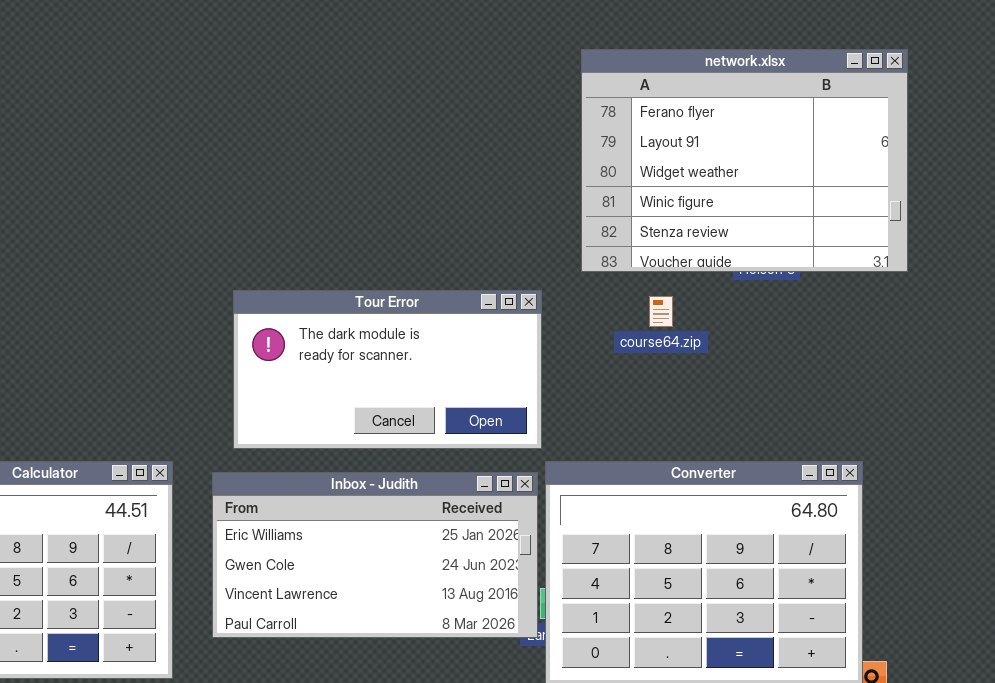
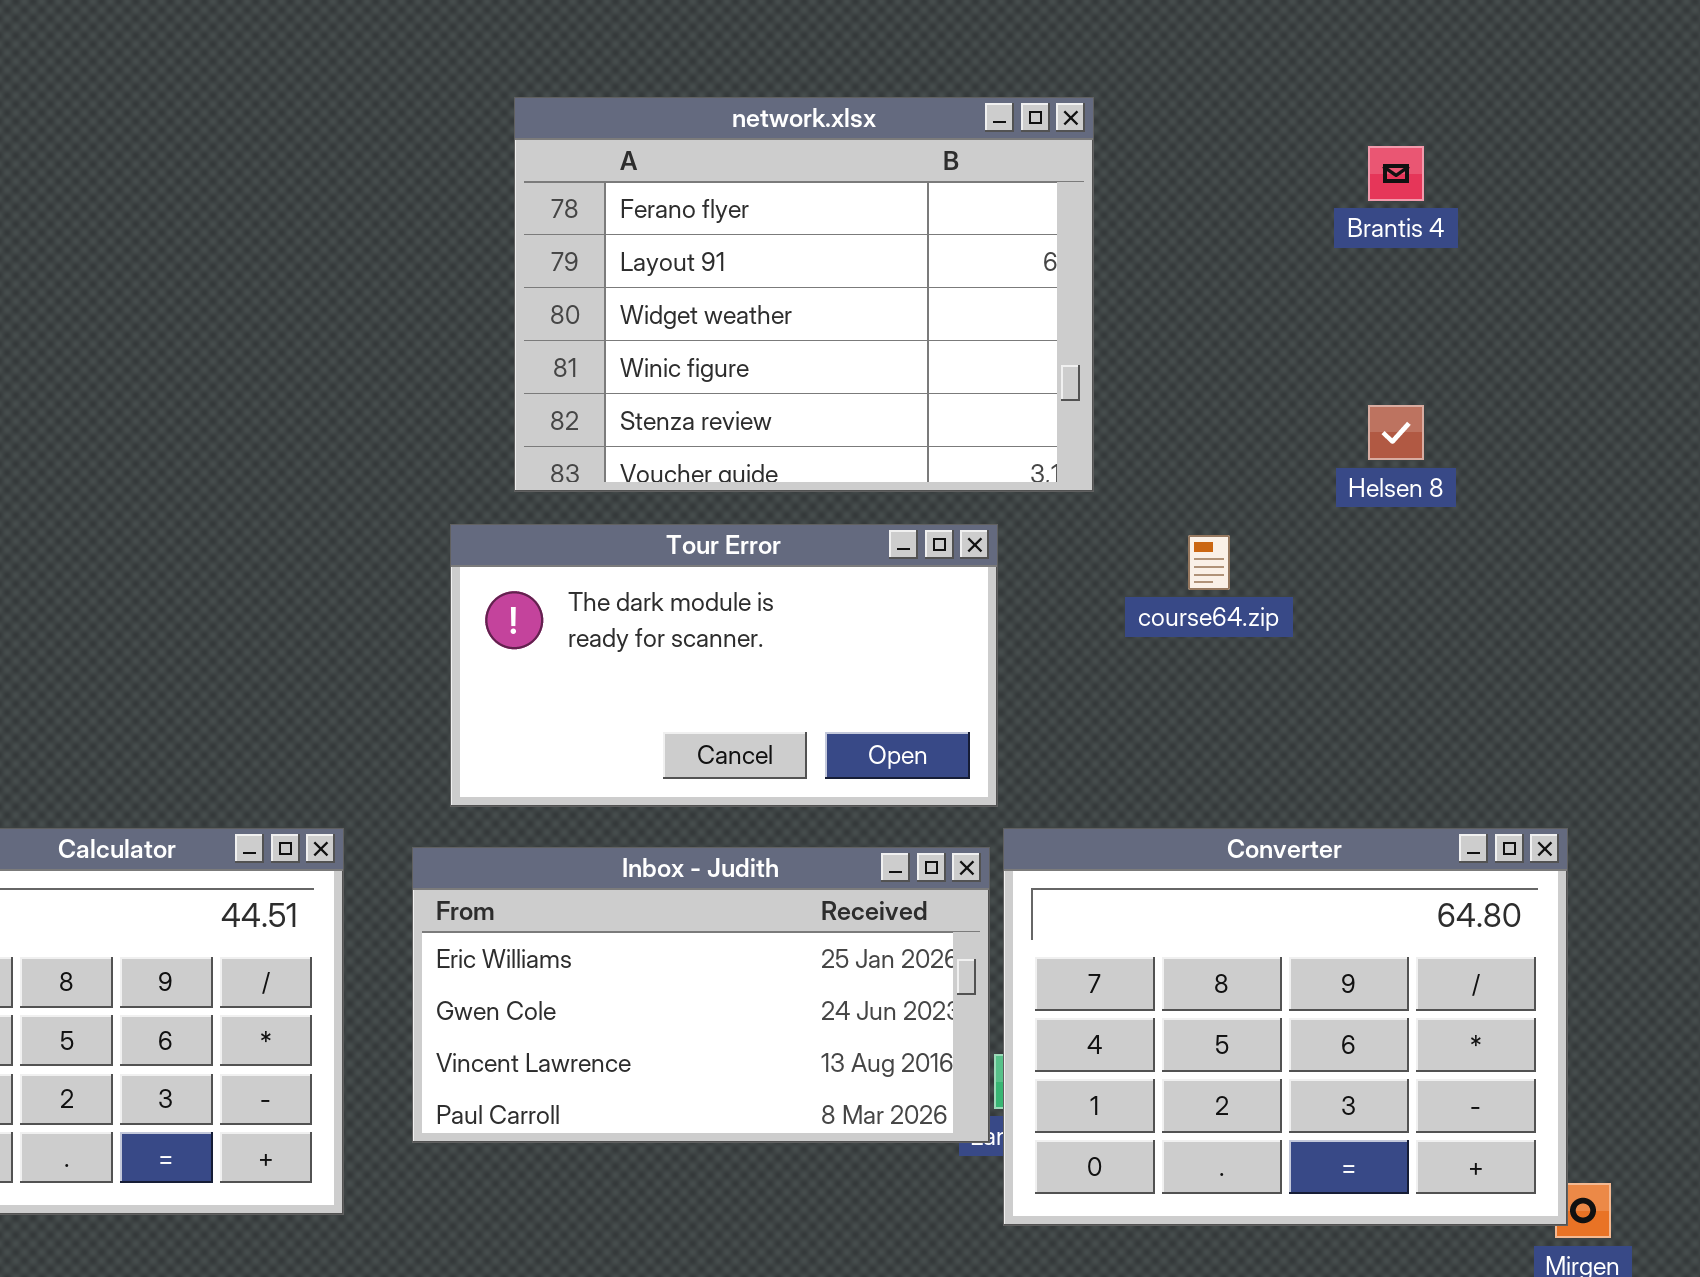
network.xlsx: [581,49,908,272] -> [514,97,1094,492], moved

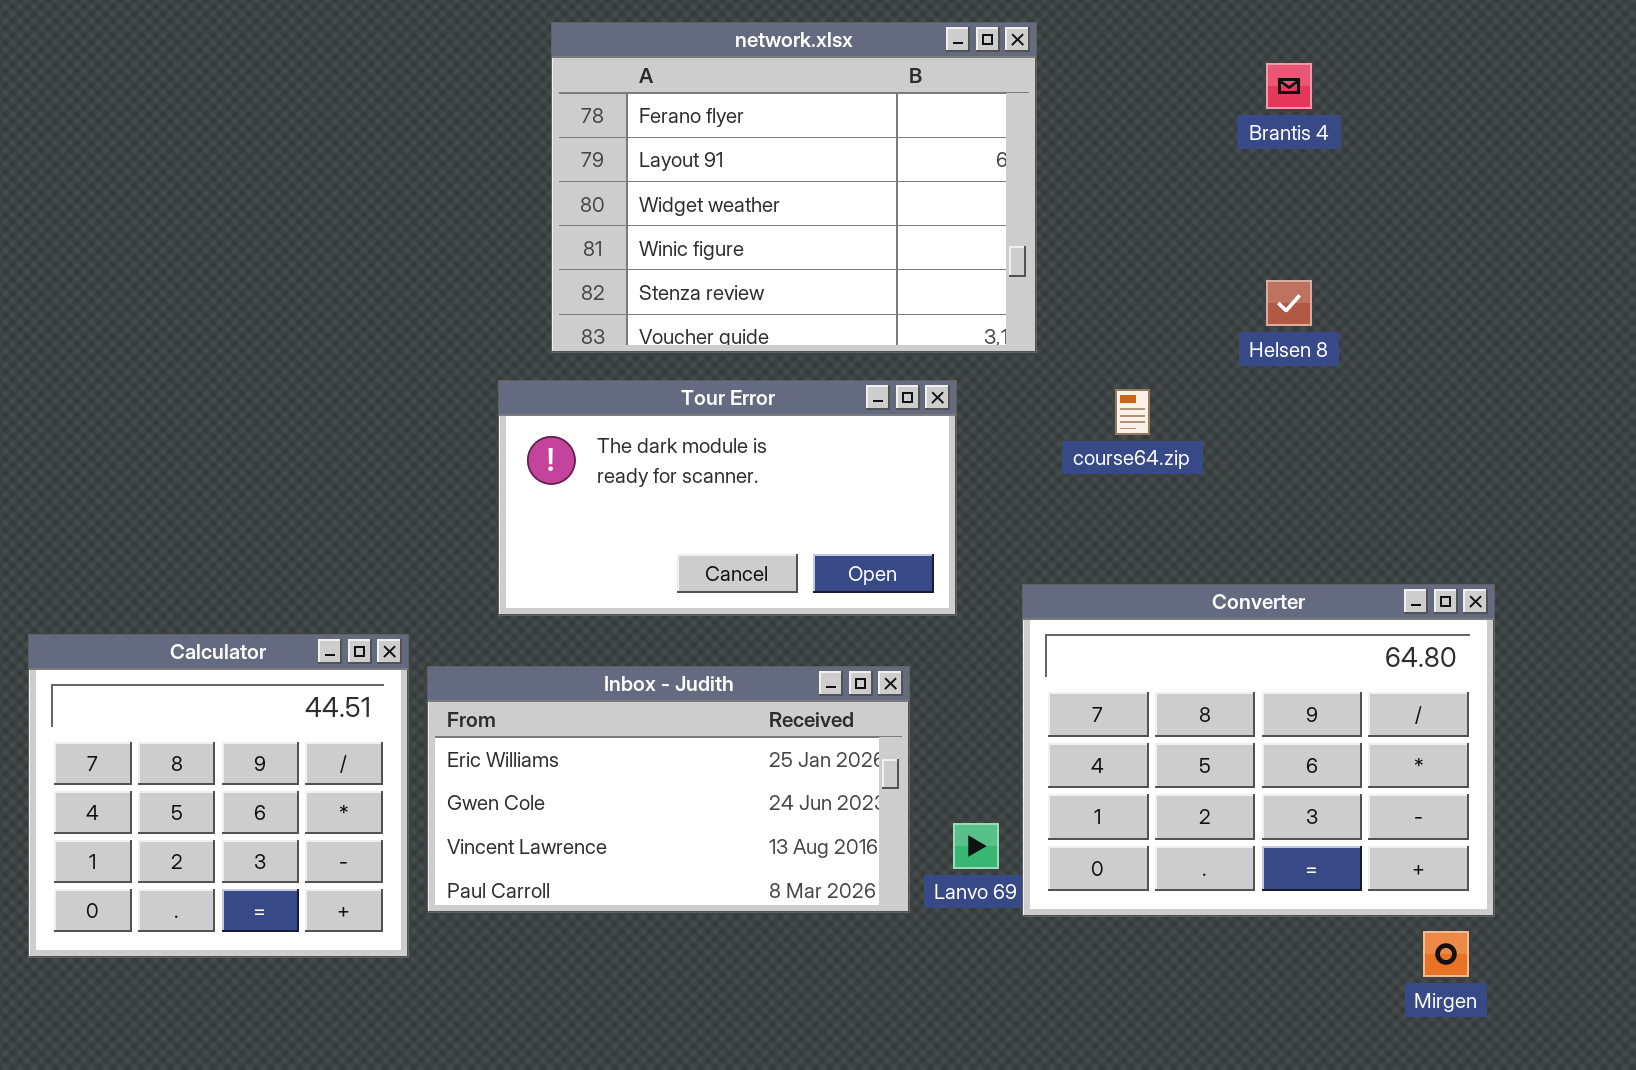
Converter: [1003,828,1568,1226] -> [1022,584,1495,917], moved
Inbox - Judith: [412,847,990,1143] -> [427,666,910,913], moved

